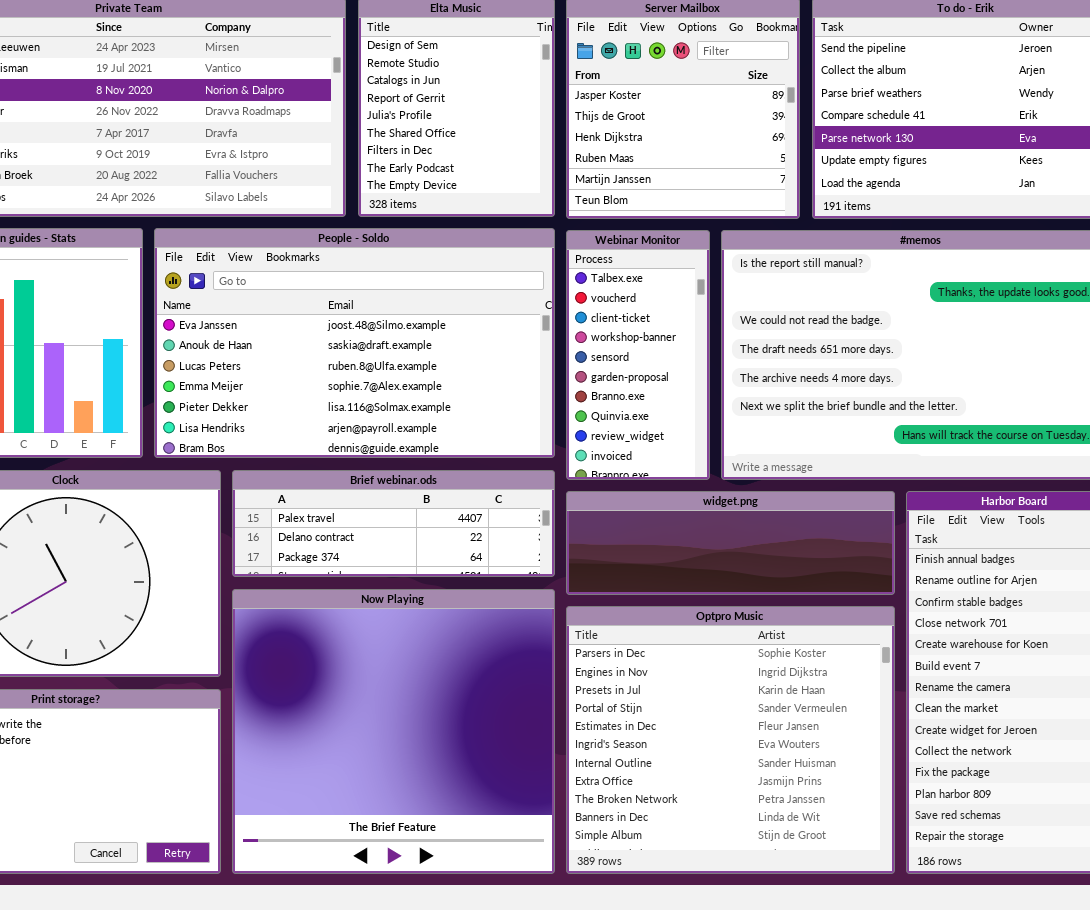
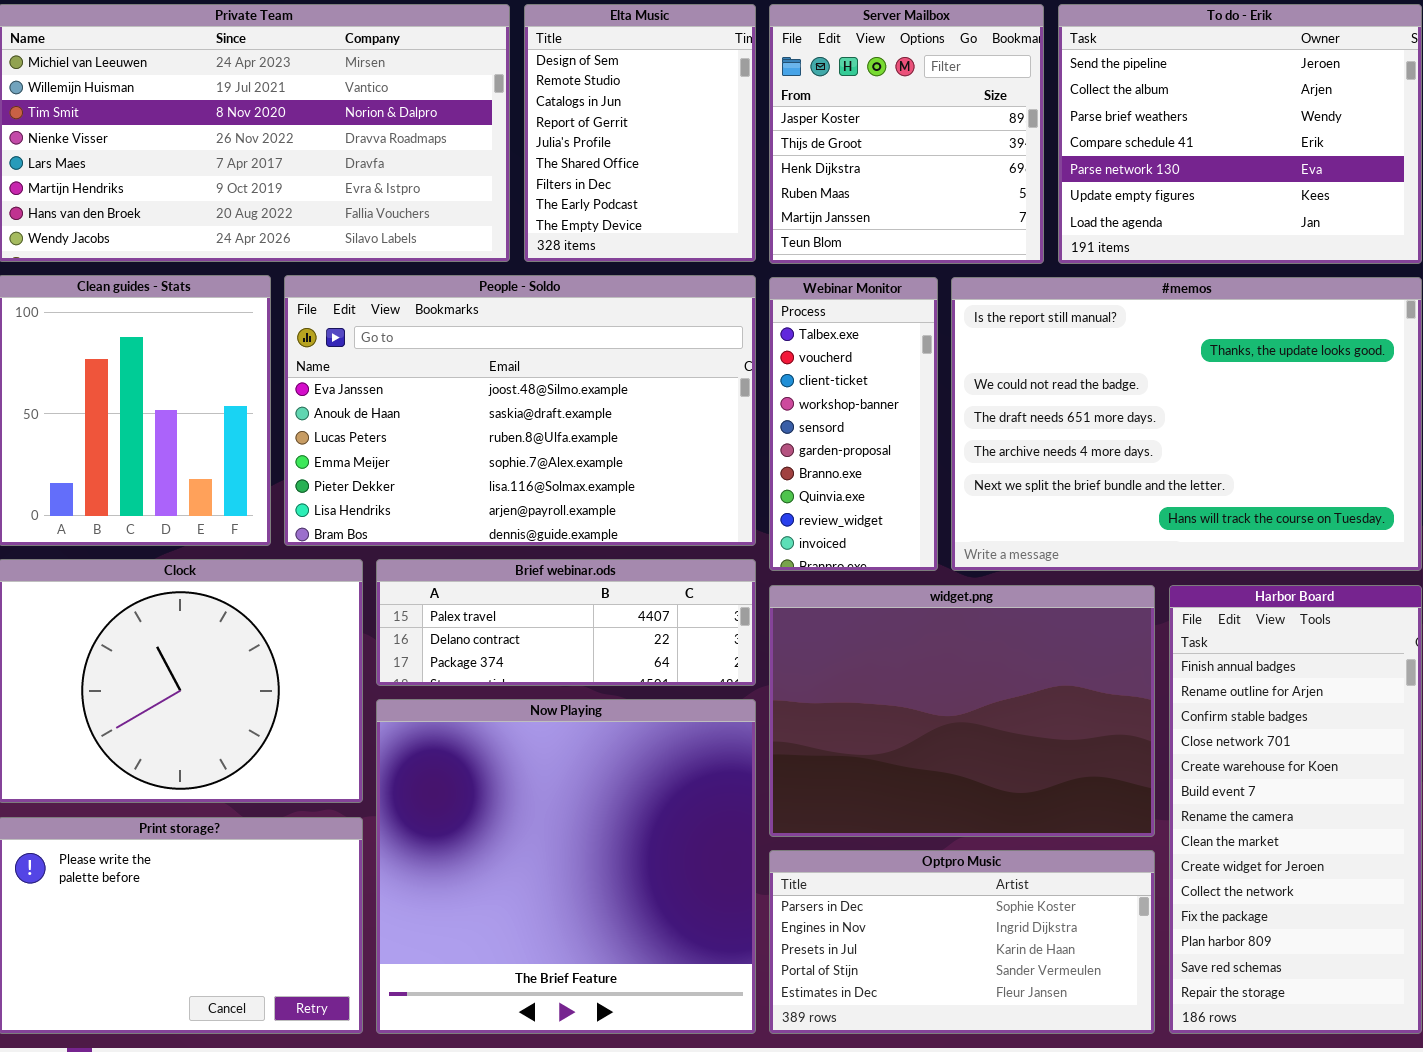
widget.png: [566,491,895,595] -> [769,585,1155,837], resized
Optpro Music: [566,606,895,874] -> [769,850,1155,1034], resized

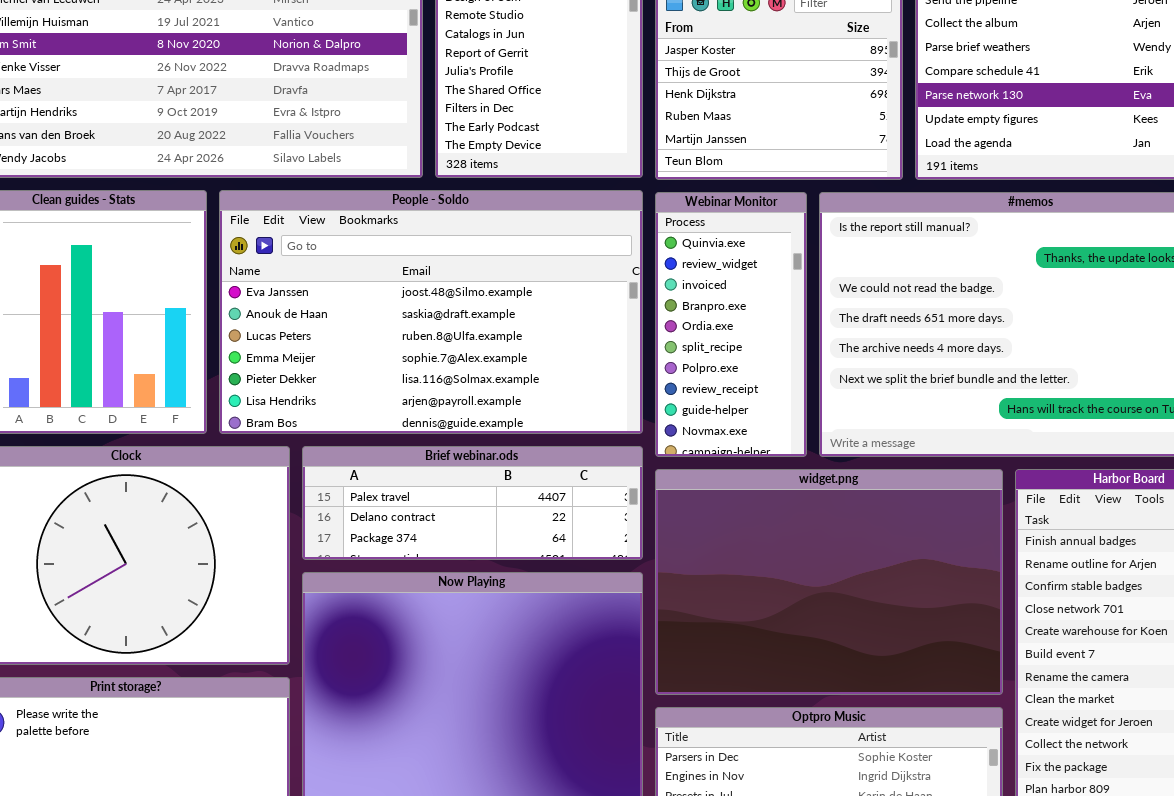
Webinar Monitor: [769,277,938,571] -> [655,192,807,457], scrolled down 7 rows

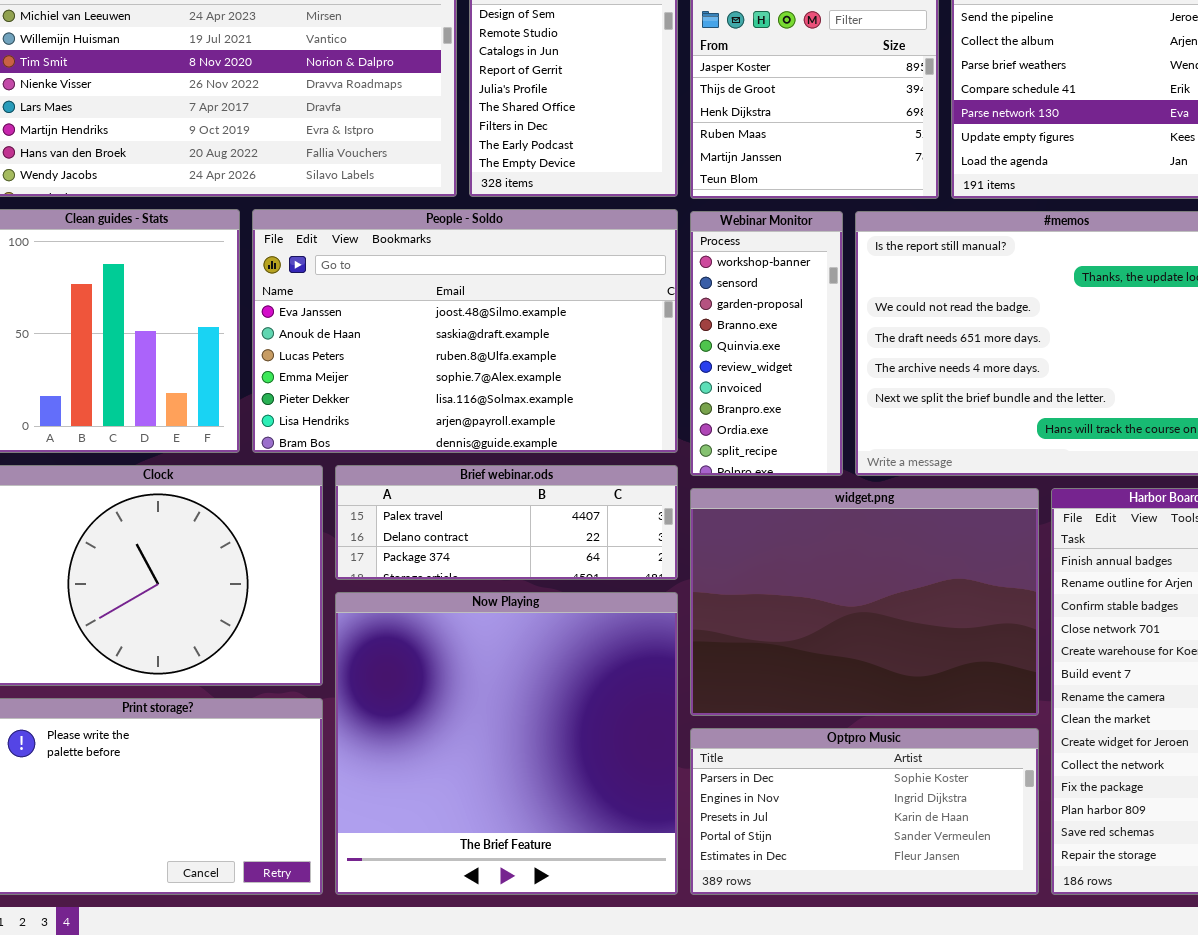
Webinar Monitor: [655,192,807,457] -> [690,211,843,476], scrolled up 4 rows

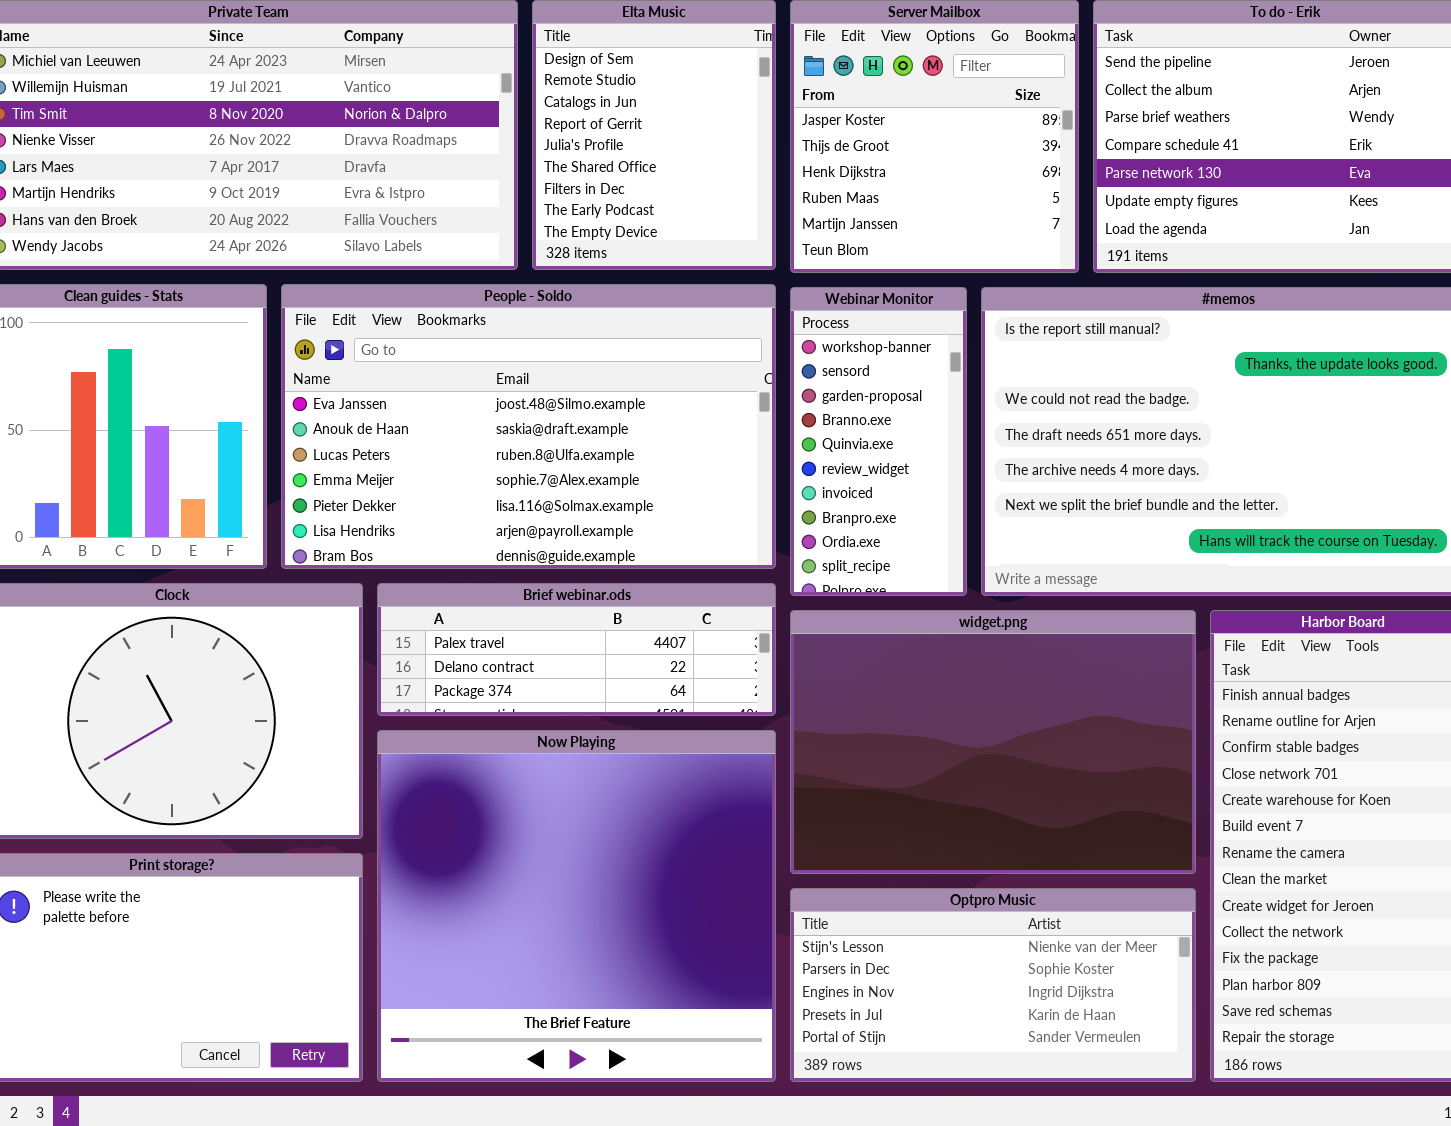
Optpro Music: [690,728,1039,895] -> [790,888,1196,1082], scrolled up 1 row

